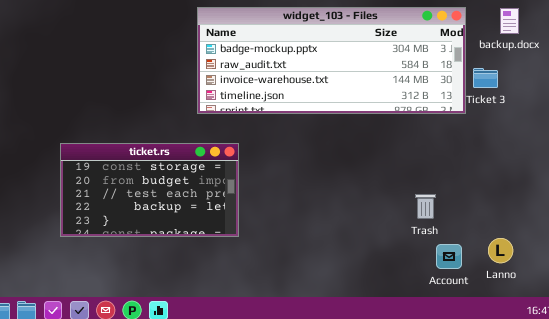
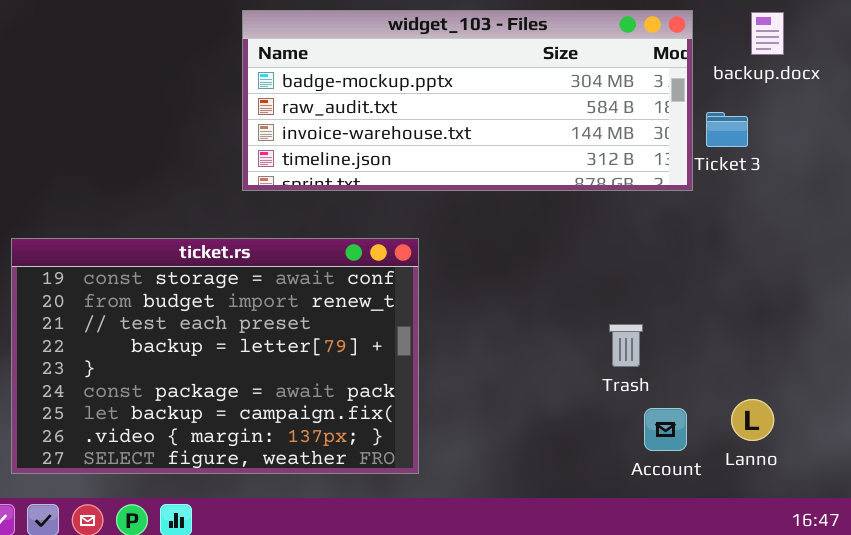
ticket.rs: [60,143,239,237] -> [11,238,419,474], resized

